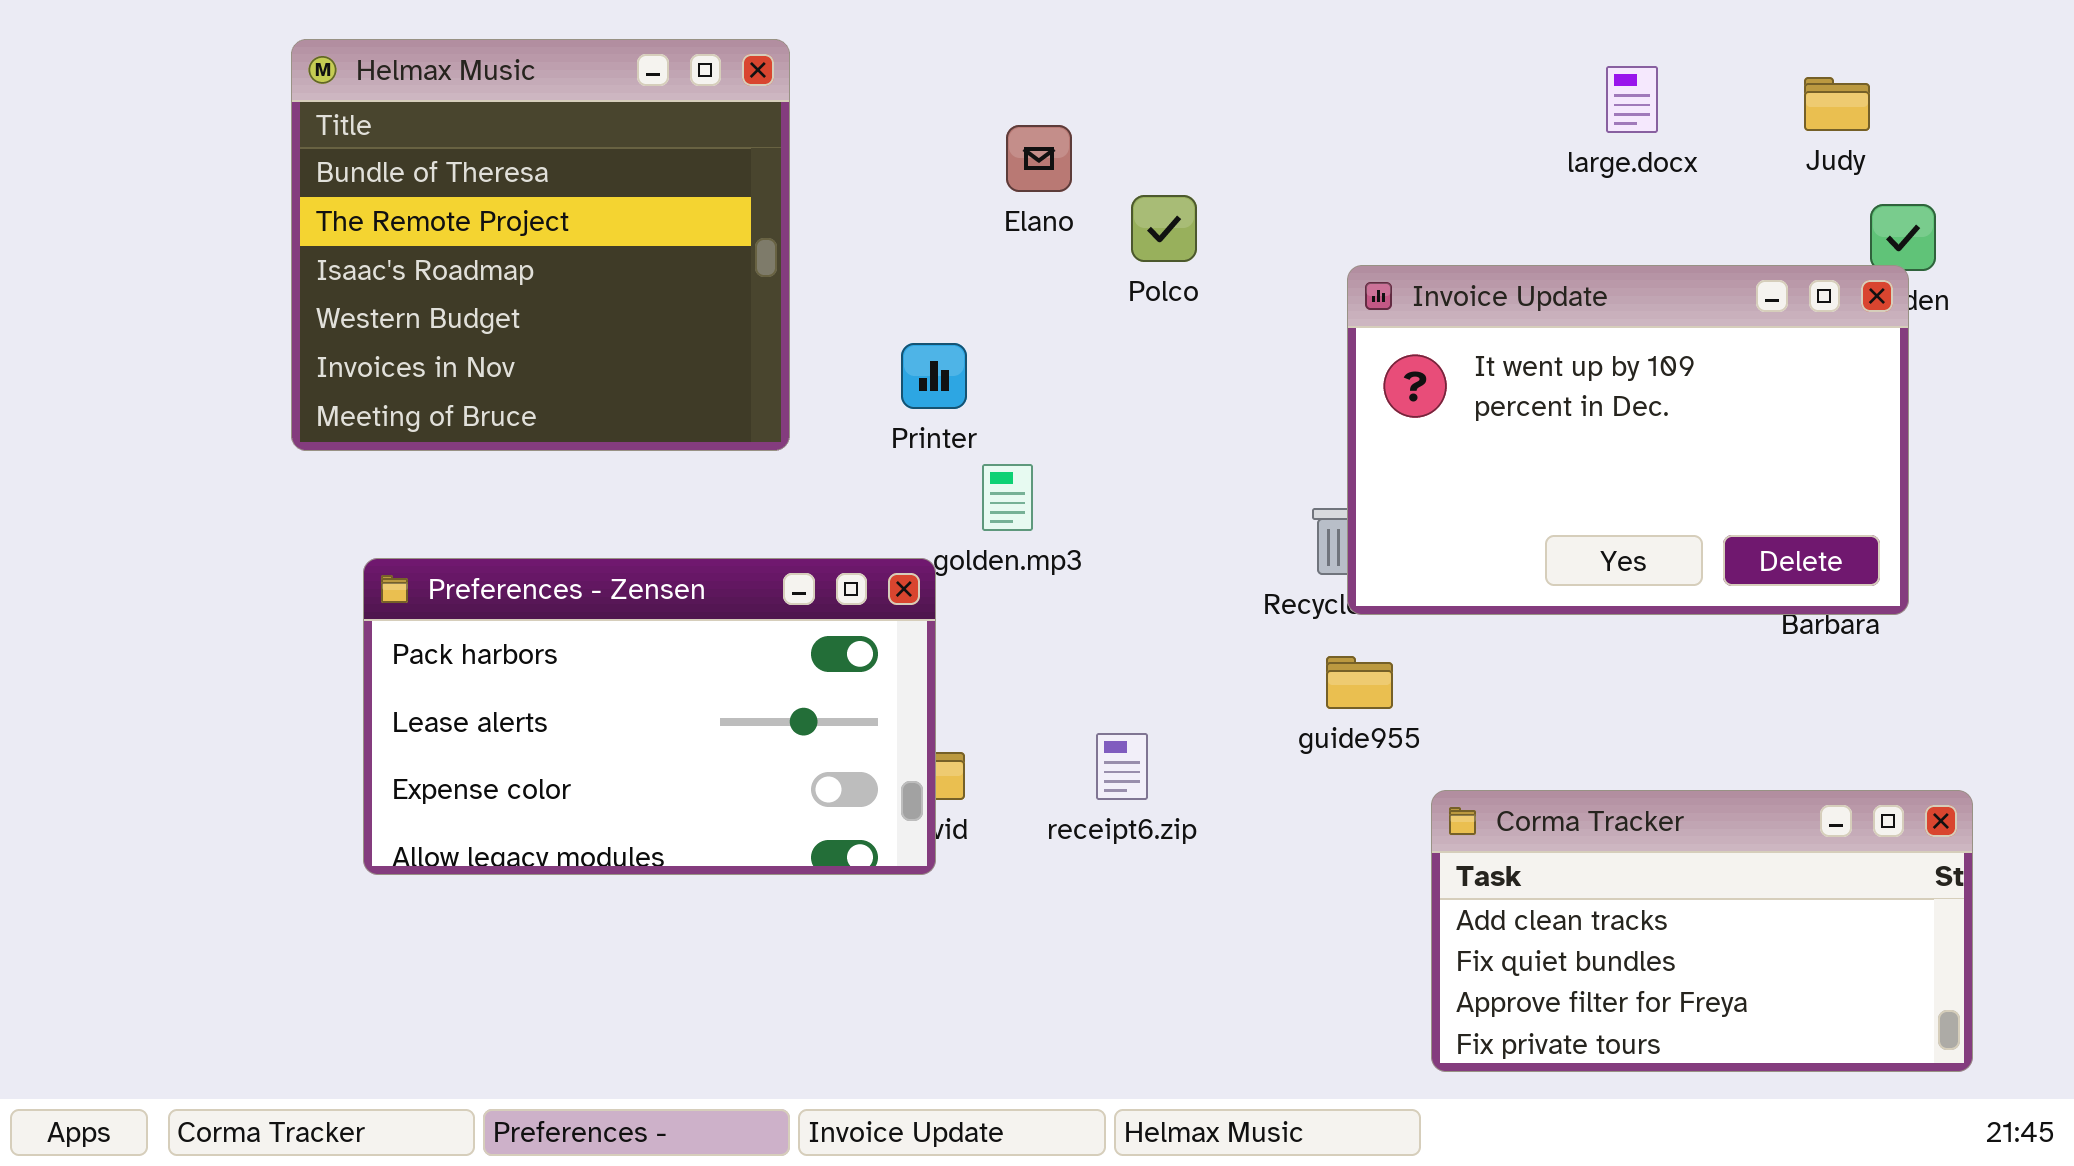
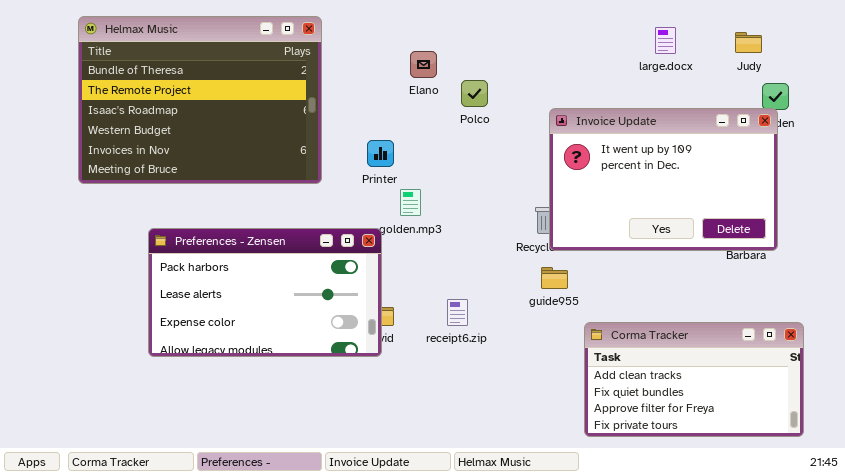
Helmax Music: [291,39,790,451] -> [78,16,322,184], resized

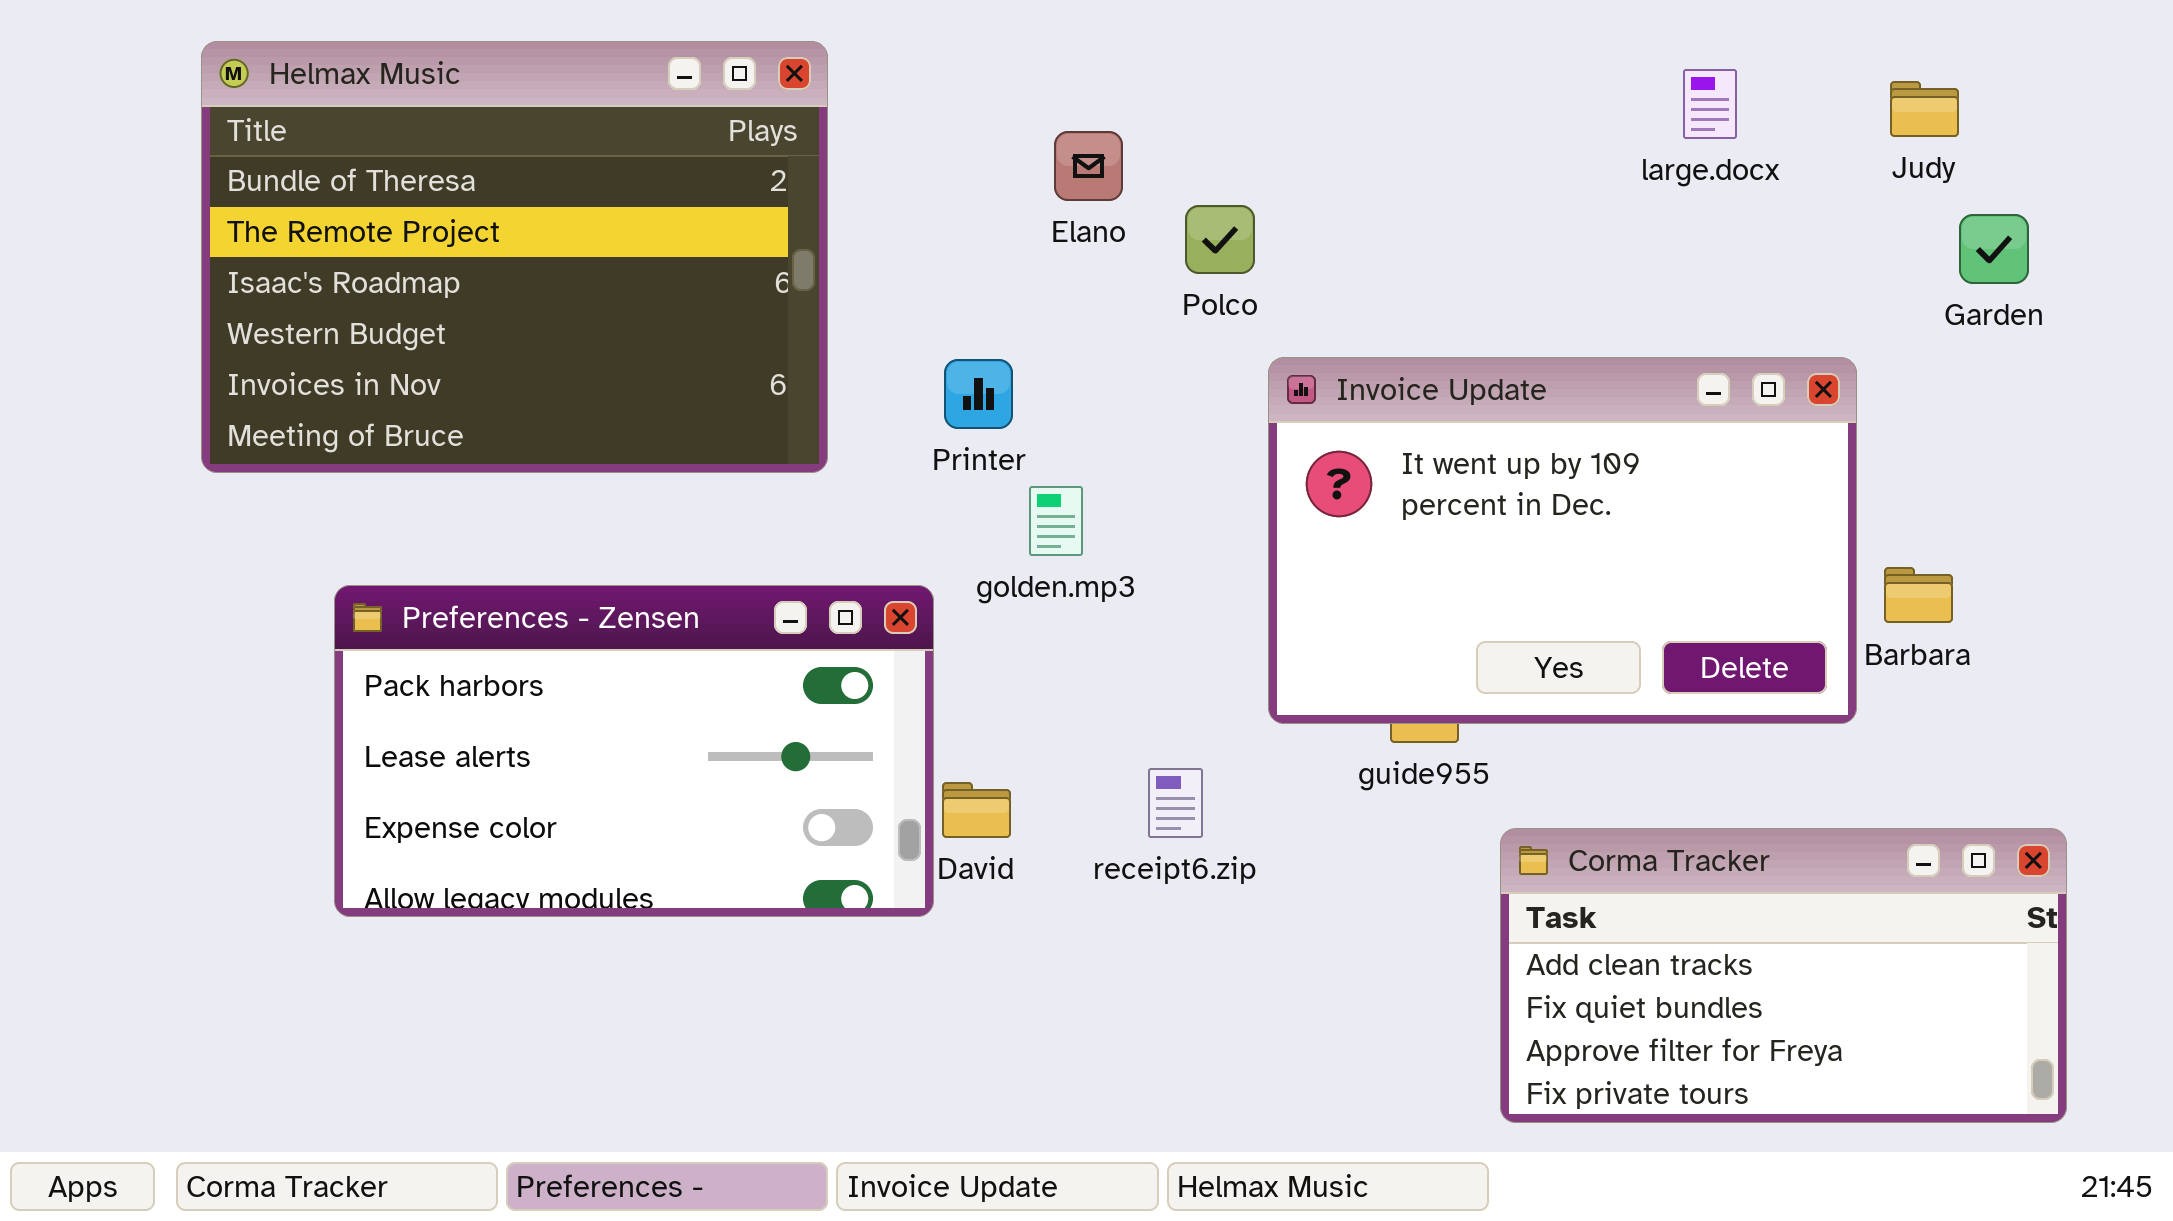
Invoice Update: [549,108,778,251] -> [1268,357,1857,724], moved
Preferences - Zensen: [148,228,382,357] -> [334,585,934,917], moved

